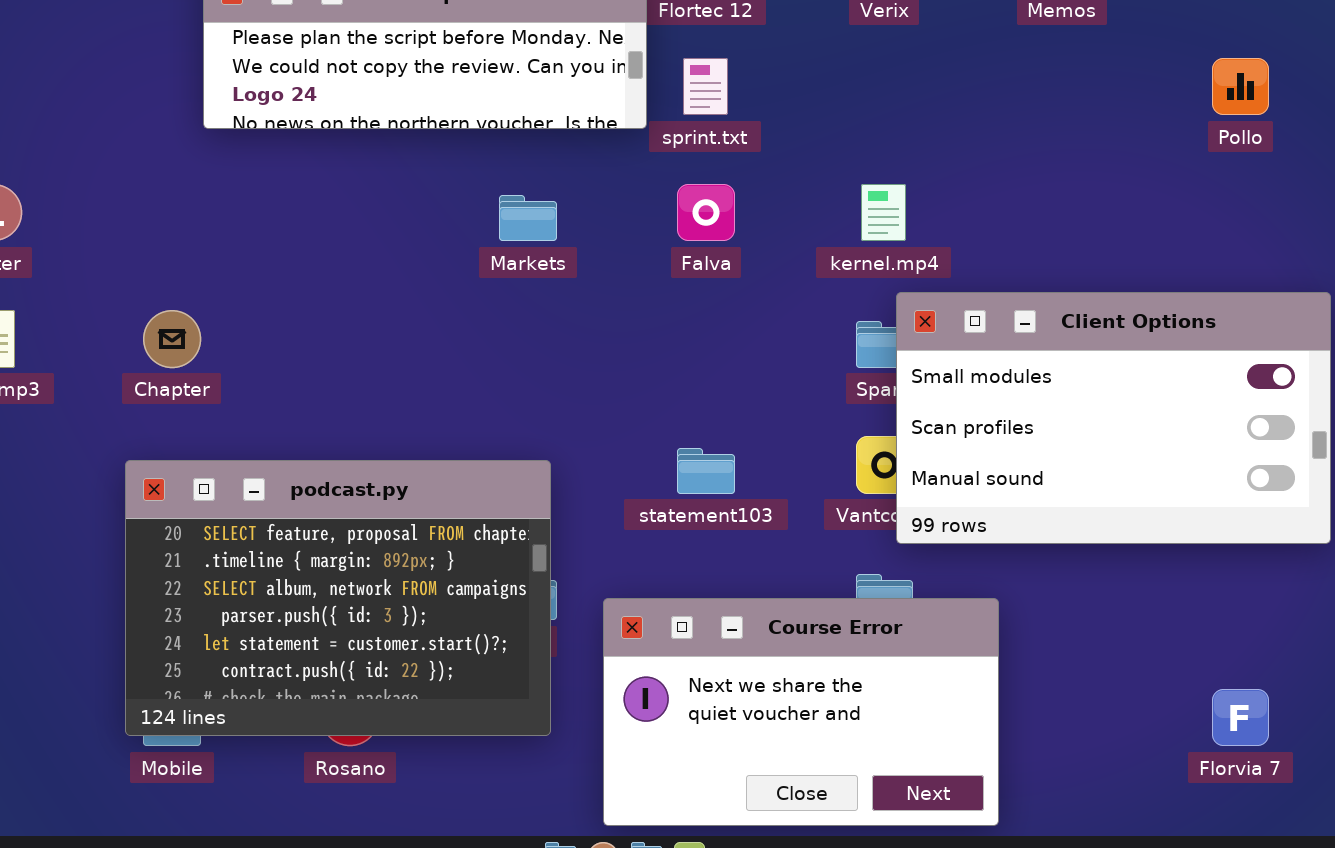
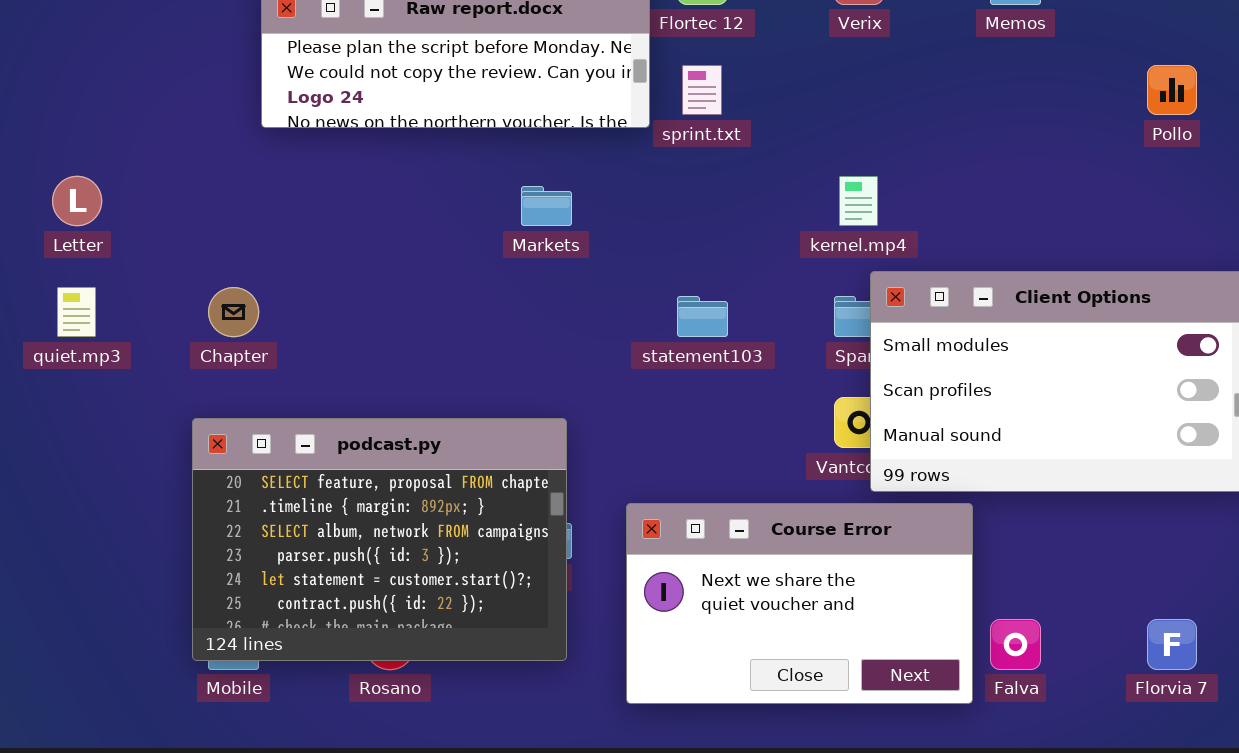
Falva: [677,184,735,241] -> [990,619,1041,670], moved
statement103: [677,448,735,494] -> [677,296,728,337], moved
Course Error: [603,598,999,826] -> [626,503,973,704], moved

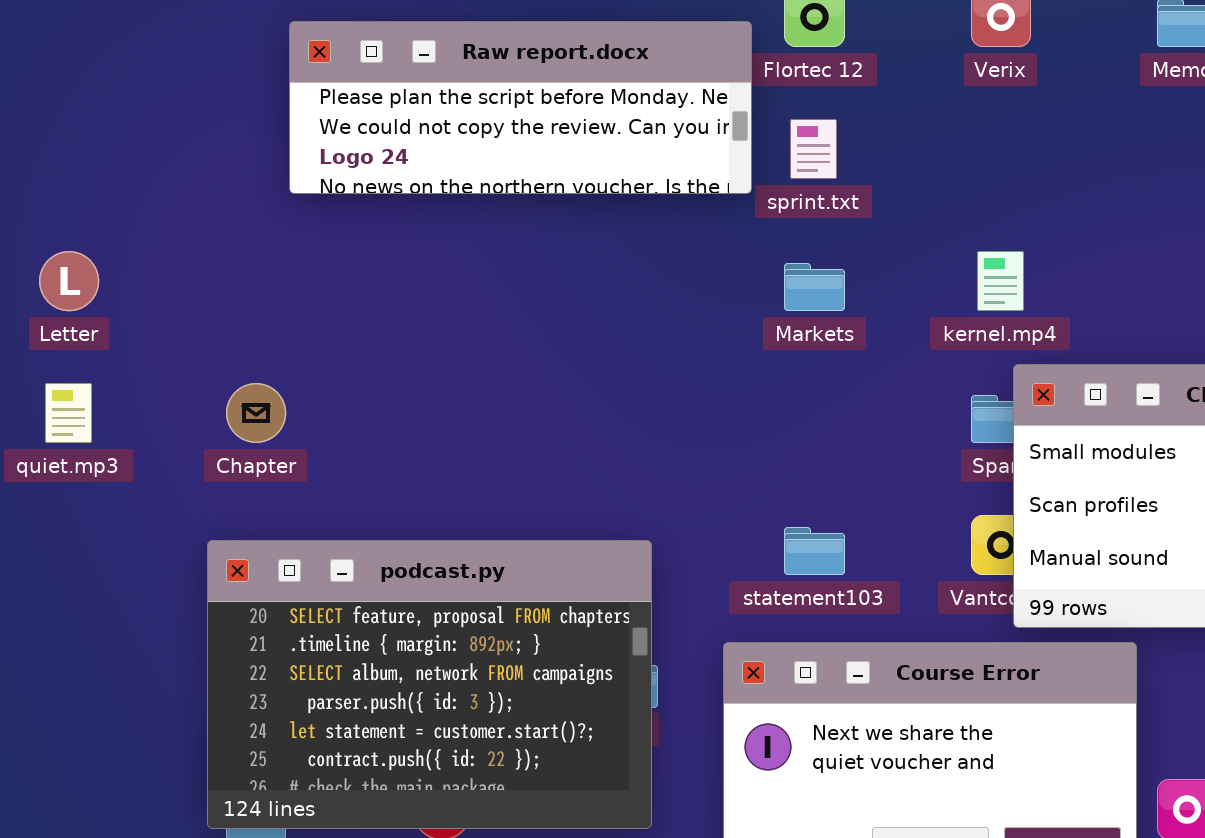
Markets: [521,186,572,226] -> [784,263,845,311], moved
statement103: [677,296,728,337] -> [784,527,845,575], moved

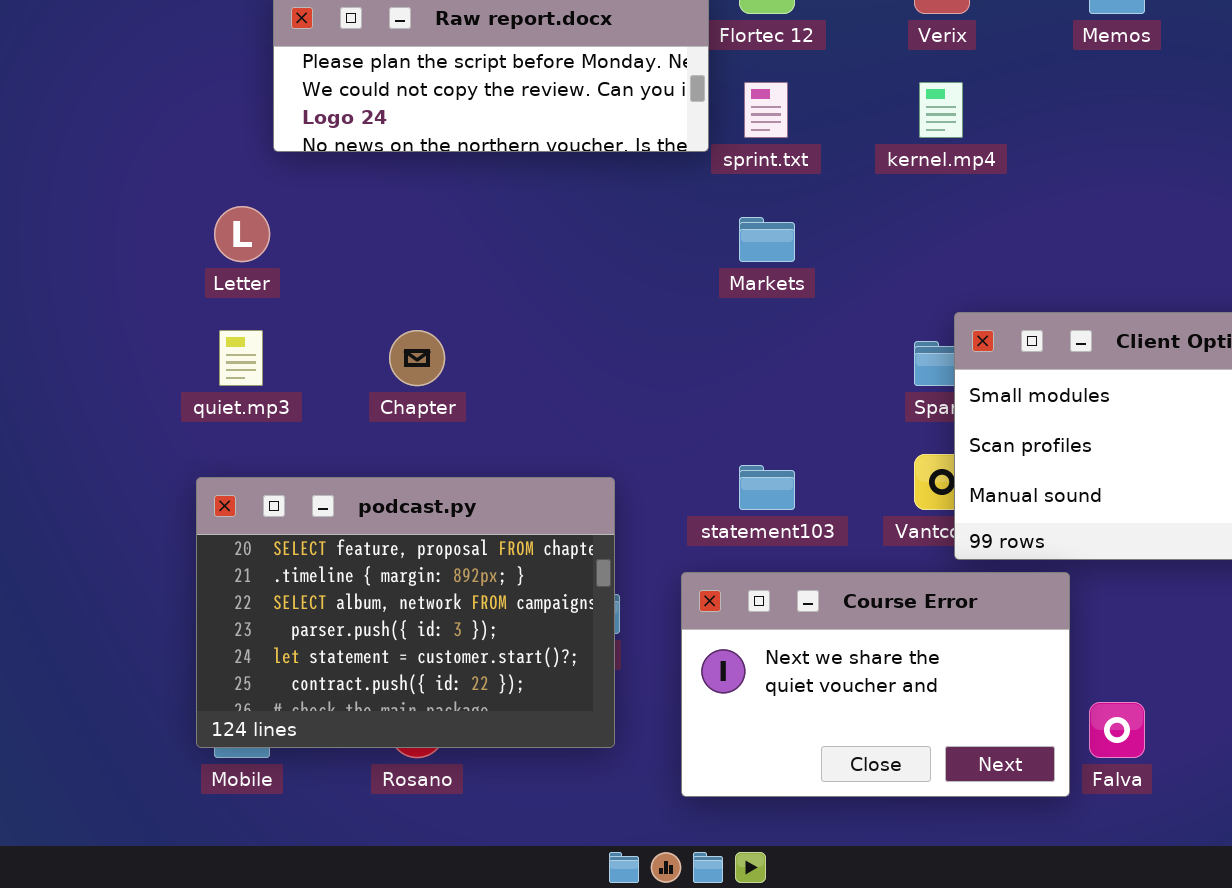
Letter: [39,251,99,311] -> [214,206,270,262], moved
kernel.mp4: [977,251,1024,311] -> [919,82,963,138], moved
quiet.mp3: [45,383,92,443] -> [219,330,263,386], moved
Chapter: [226,383,286,443] -> [389,330,445,386], moved

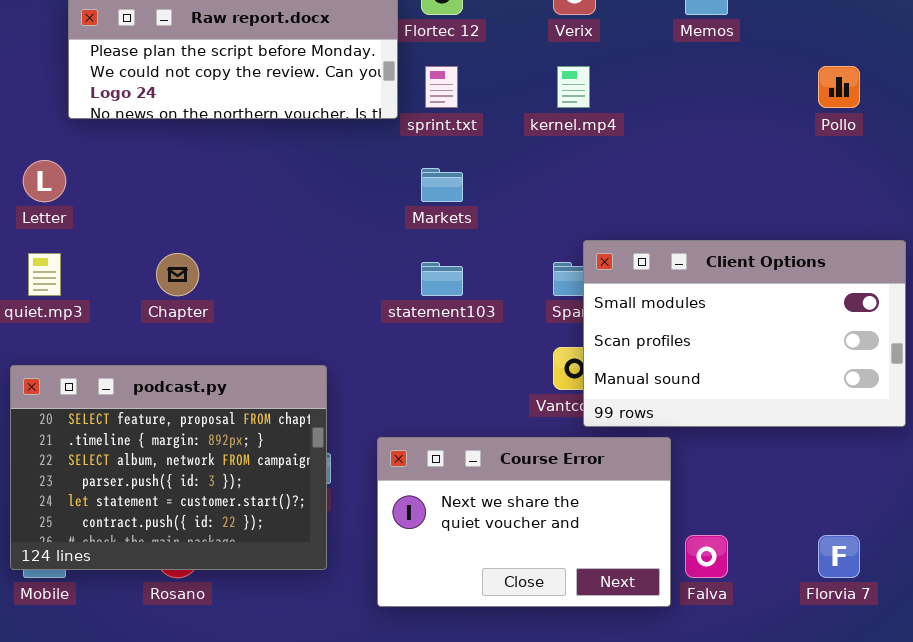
statement103: [739,465,795,510] -> [421,262,463,296], moved

